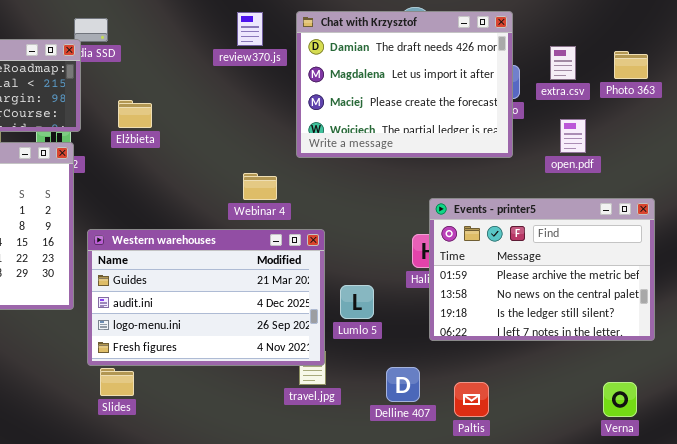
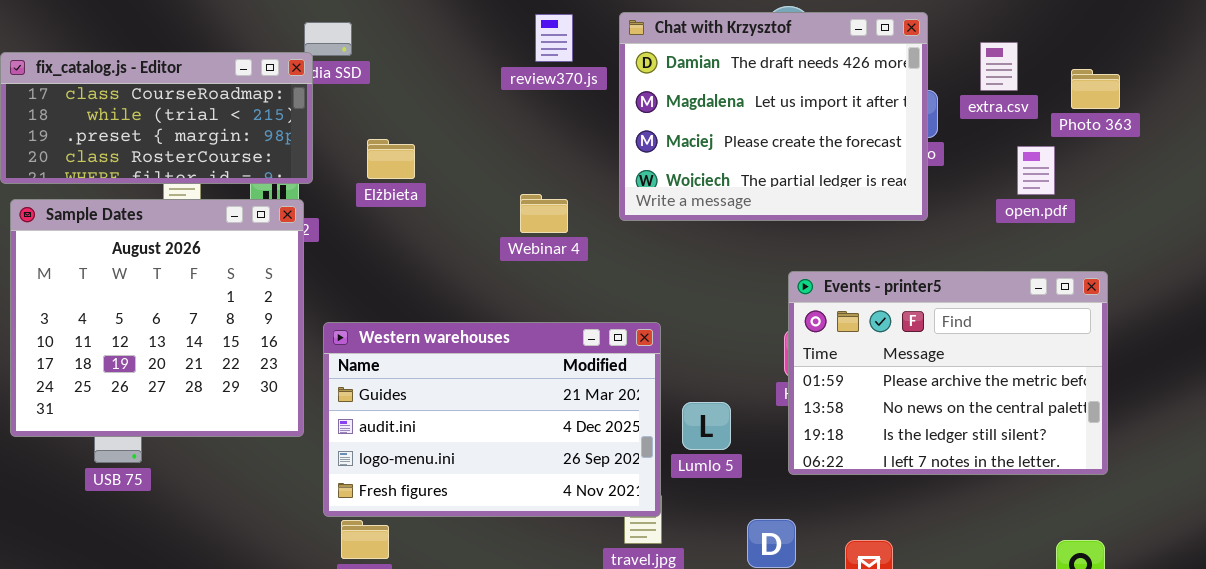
extra.csv: [550,46,576,80] -> [980,42,1018,91], moved
open.pdf: [560,119,586,153] -> [1017,146,1055,195], moved
Webinar 4: [243,173,277,200] -> [520,194,568,233], moved
Events - printer5: [429,198,655,341] -> [788,271,1108,475], moved

